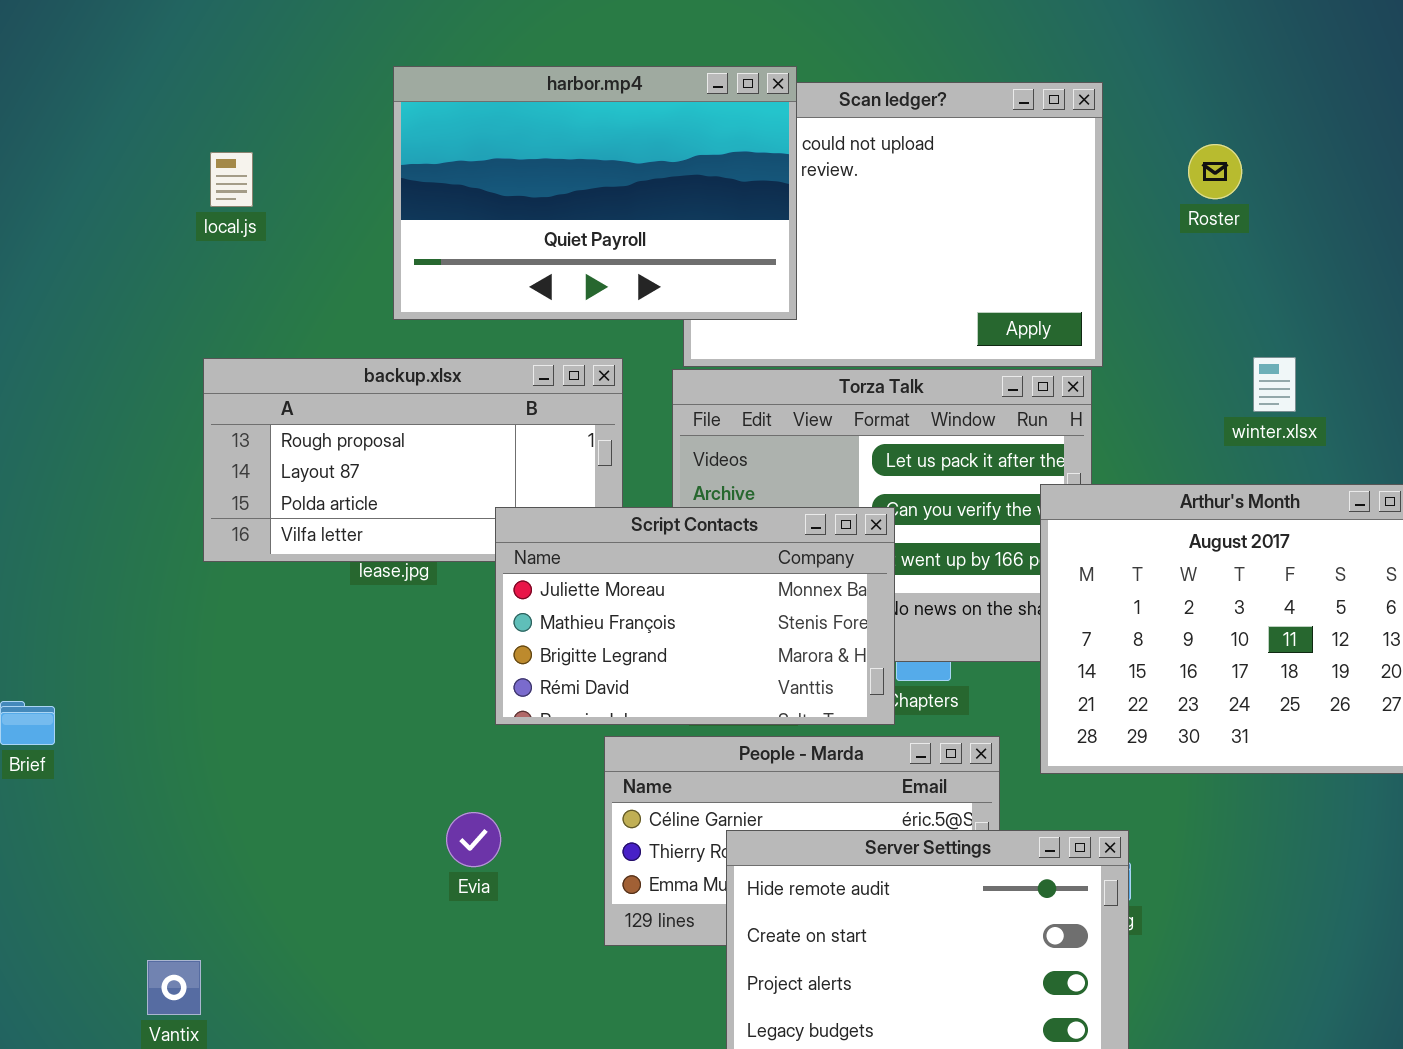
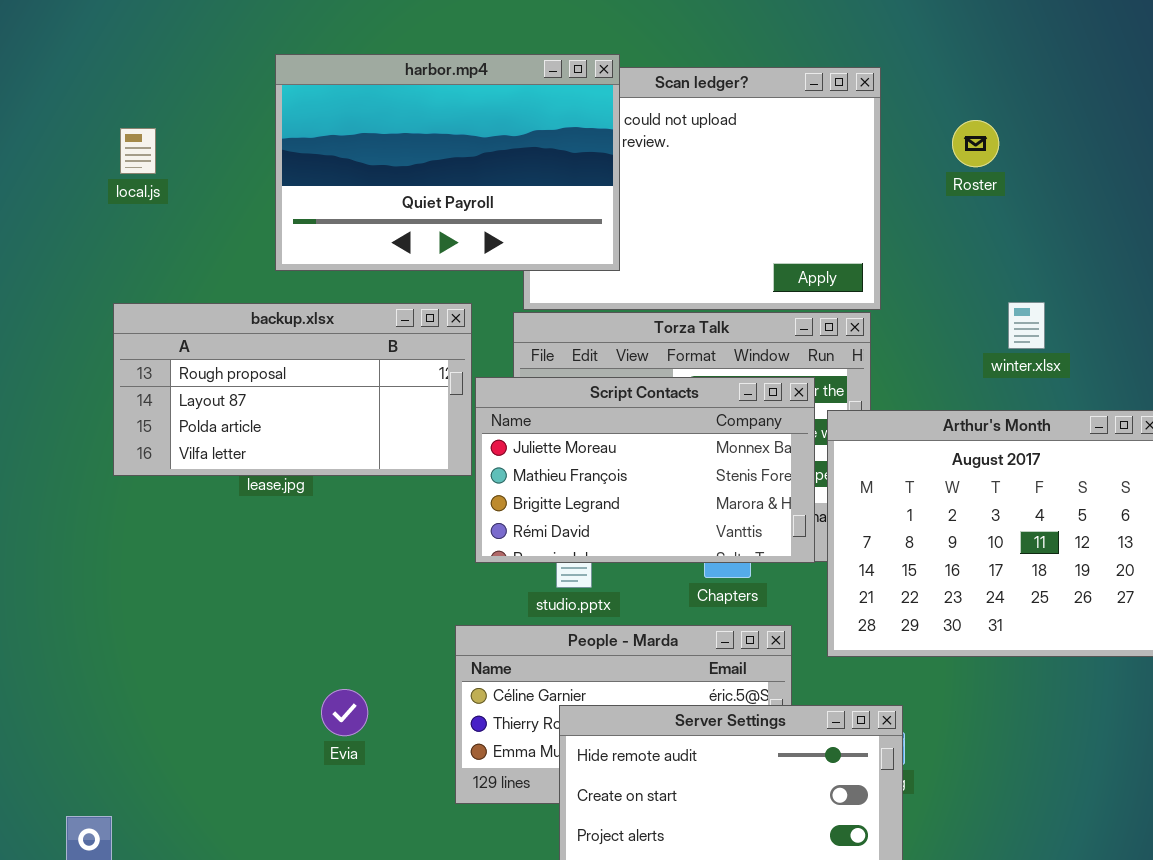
Script Contacts: [495,507,895,725] -> [475,377,815,563], moved

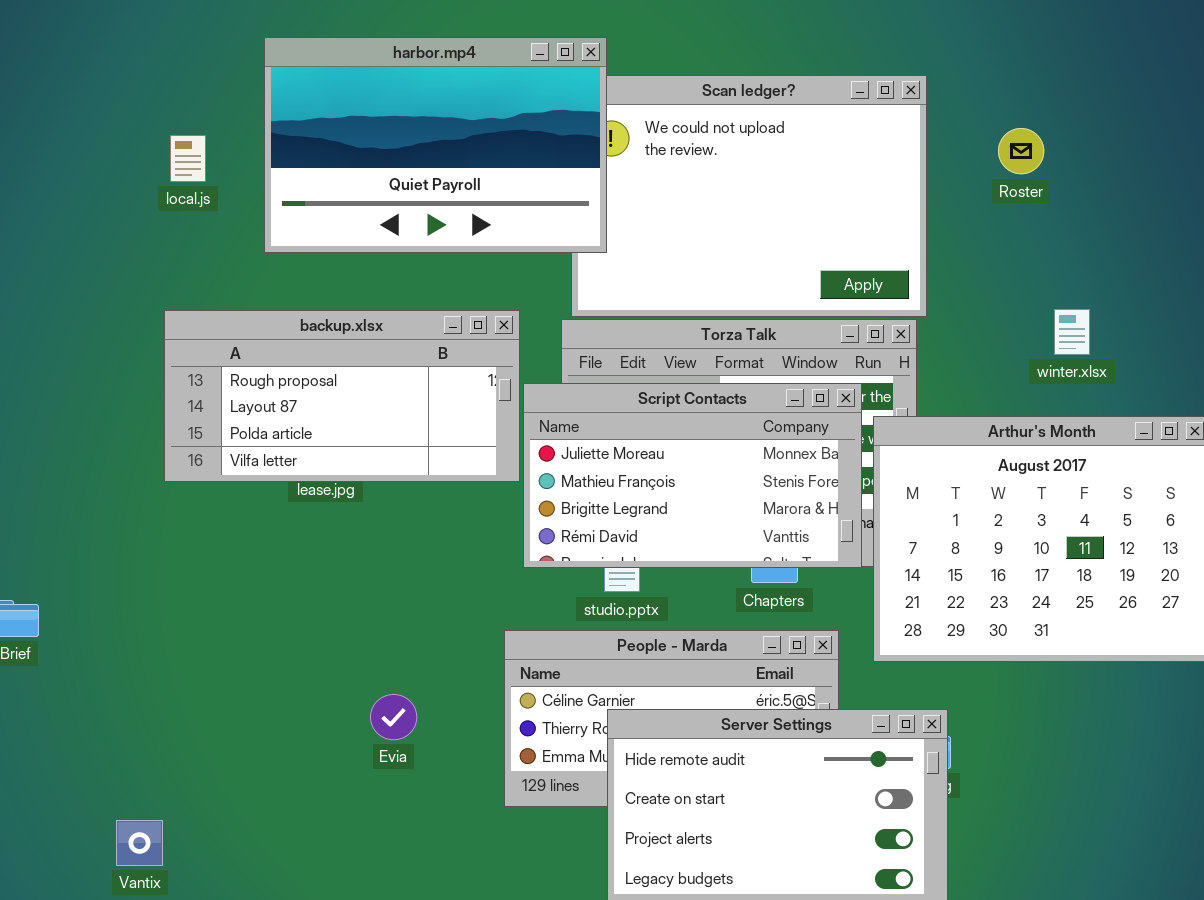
harbor.mp4: [275,54,620,271] -> [264,37,607,253], moved

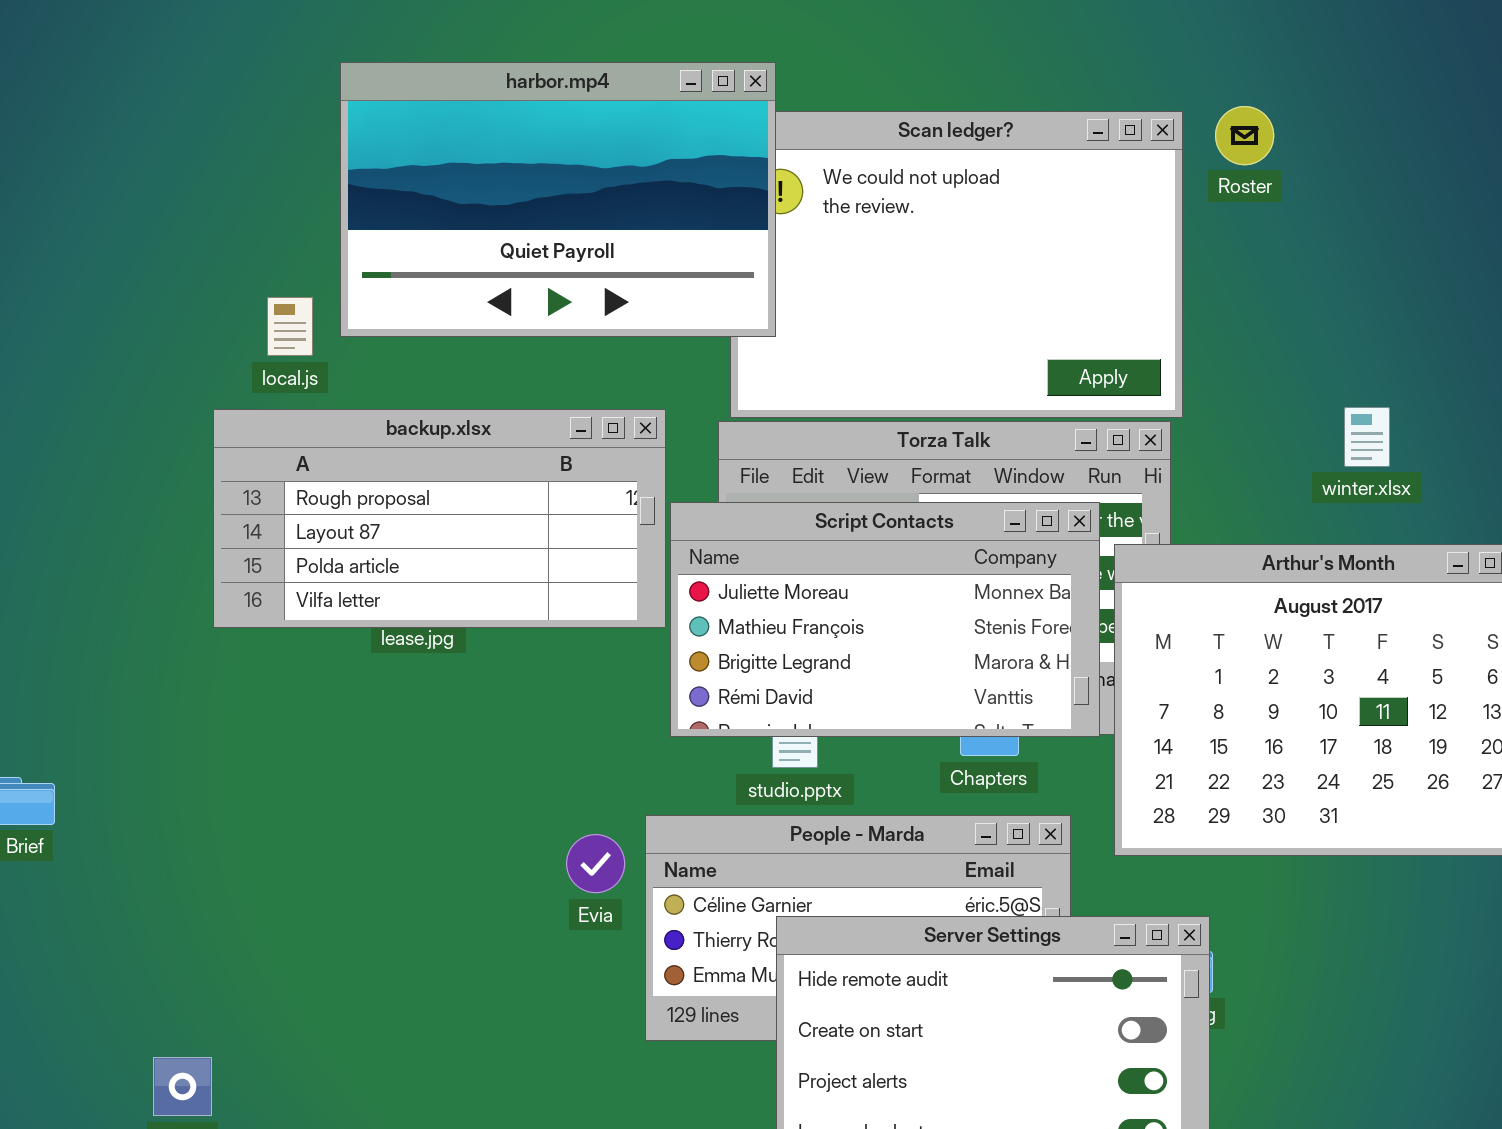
Roster: [998,128,1044,174] -> [1215,106,1274,165], moved
local.js: [170,135,206,182] -> [267,297,313,356], moved
Evia: [370,694,417,740] -> [566,834,625,893], moved

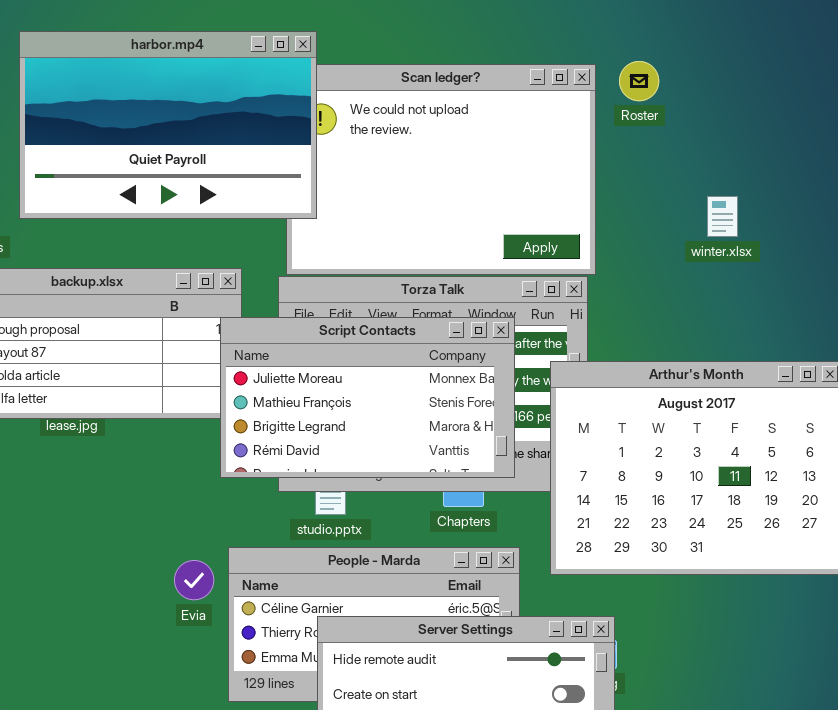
winter.xlsx: [1344,407,1390,467] -> [707,196,738,237], moved
Script Contacts: [670,502,1100,737] -> [220,317,515,478], moved

